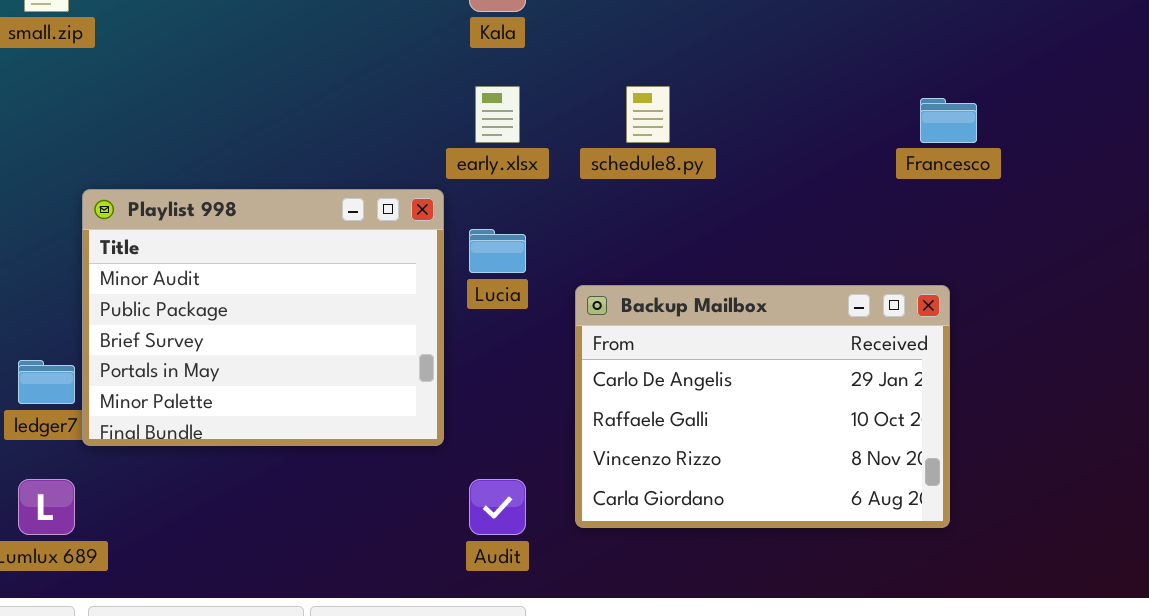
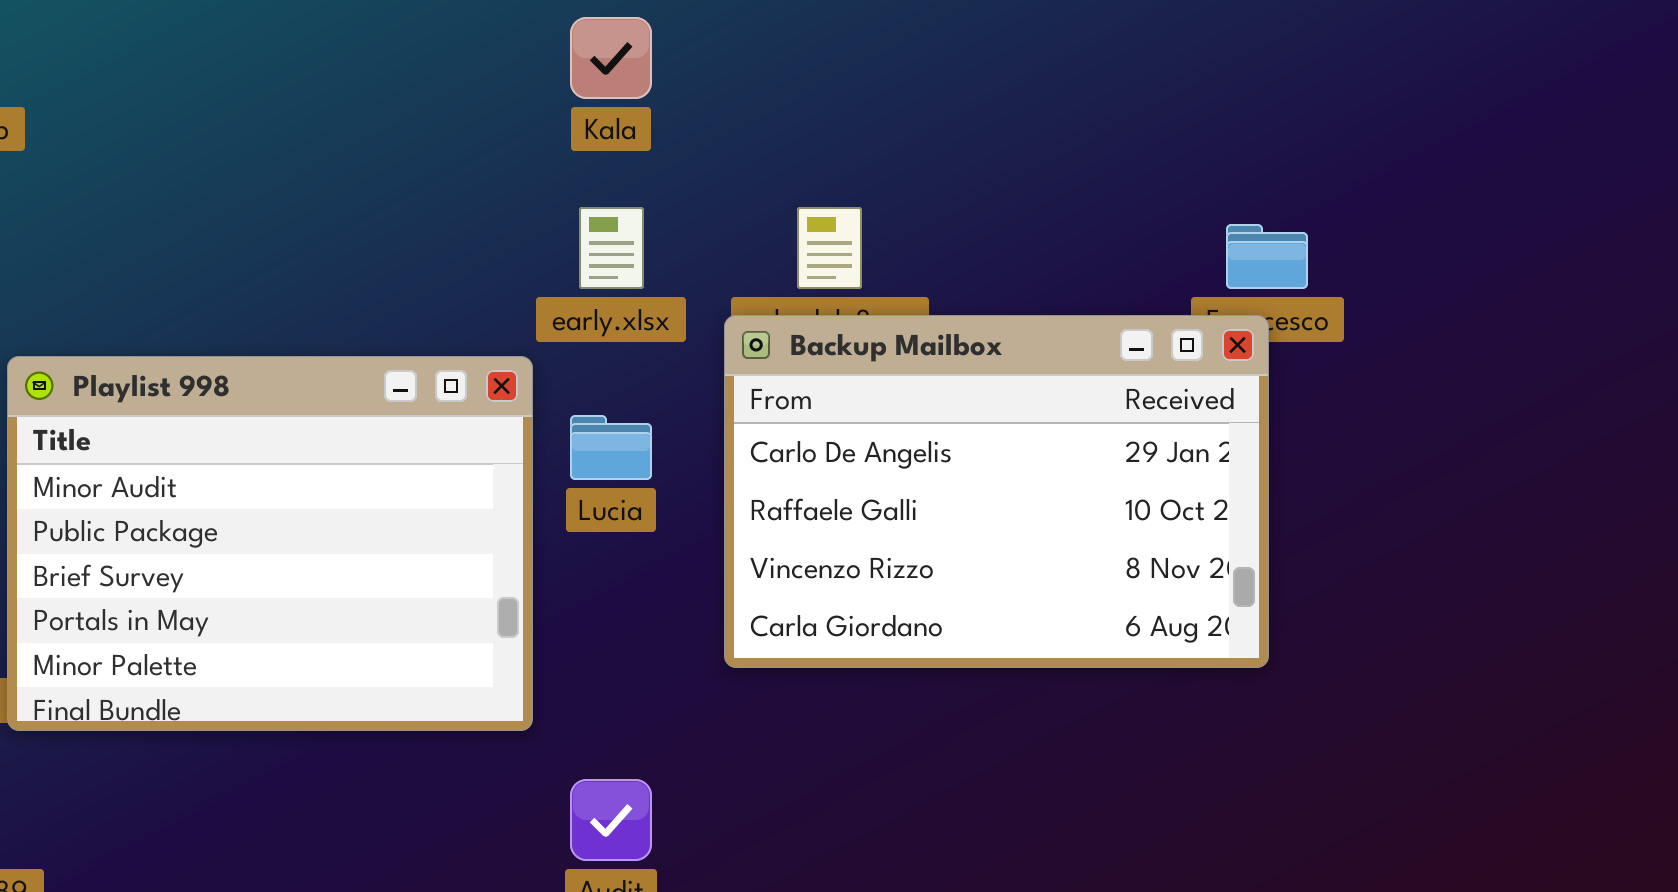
Backup Mailbox: [575,285,950,528] -> [724,315,1269,668], moved

